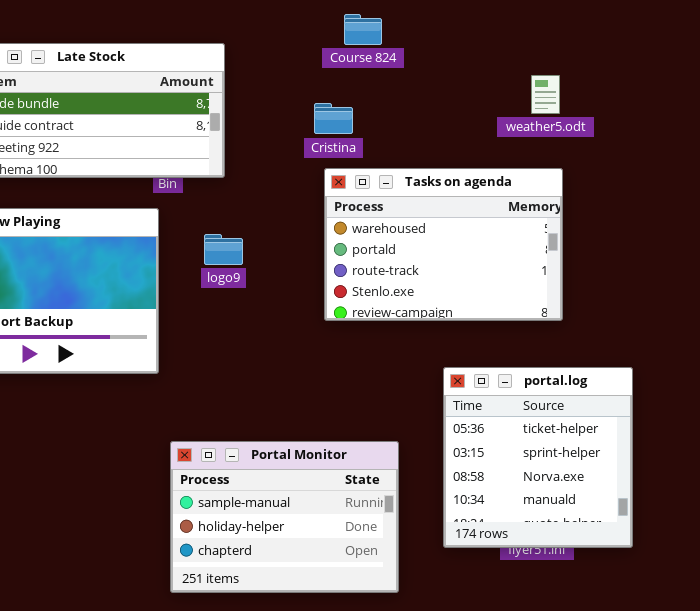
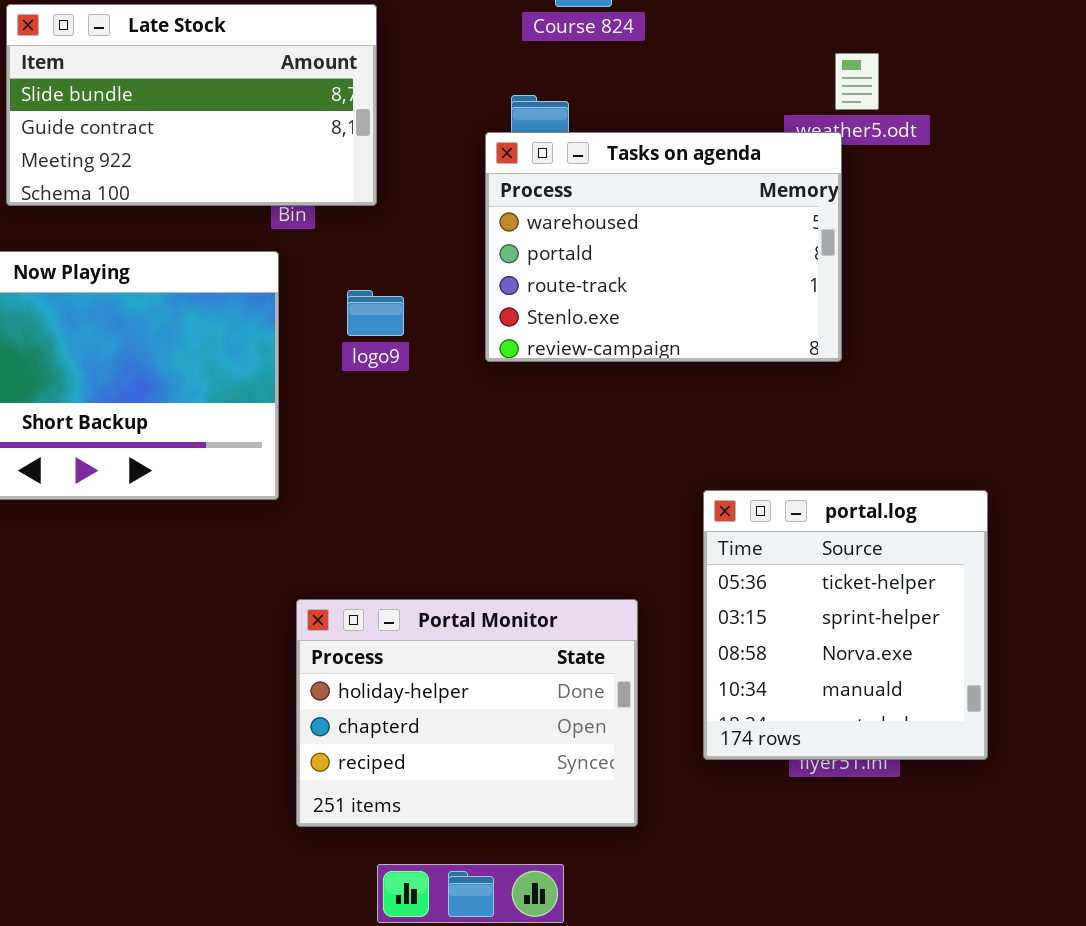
Tasks on agenda: [324,168,563,321] -> [485,132,842,362], moved
Portal Monitor: [170,441,399,593] -> [296,599,638,827], scrolled down 1 row

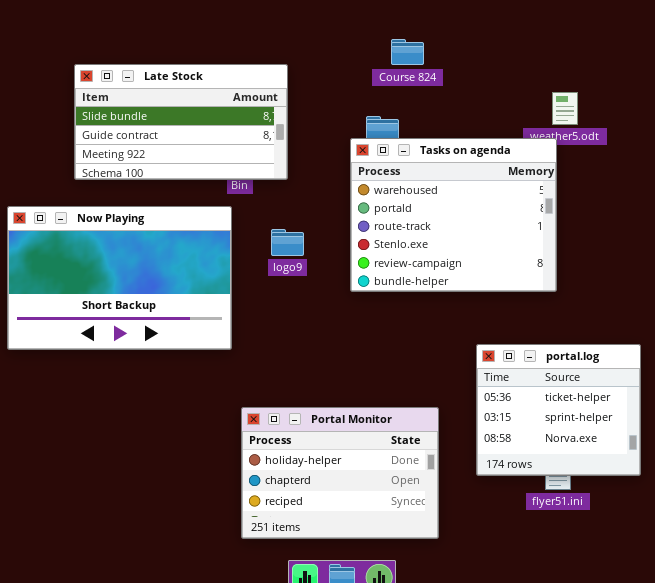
Tasks on agenda: [485,132,842,362] -> [350,138,557,292], resized
portal.log: [703,490,988,760] -> [476,344,641,476], resized

